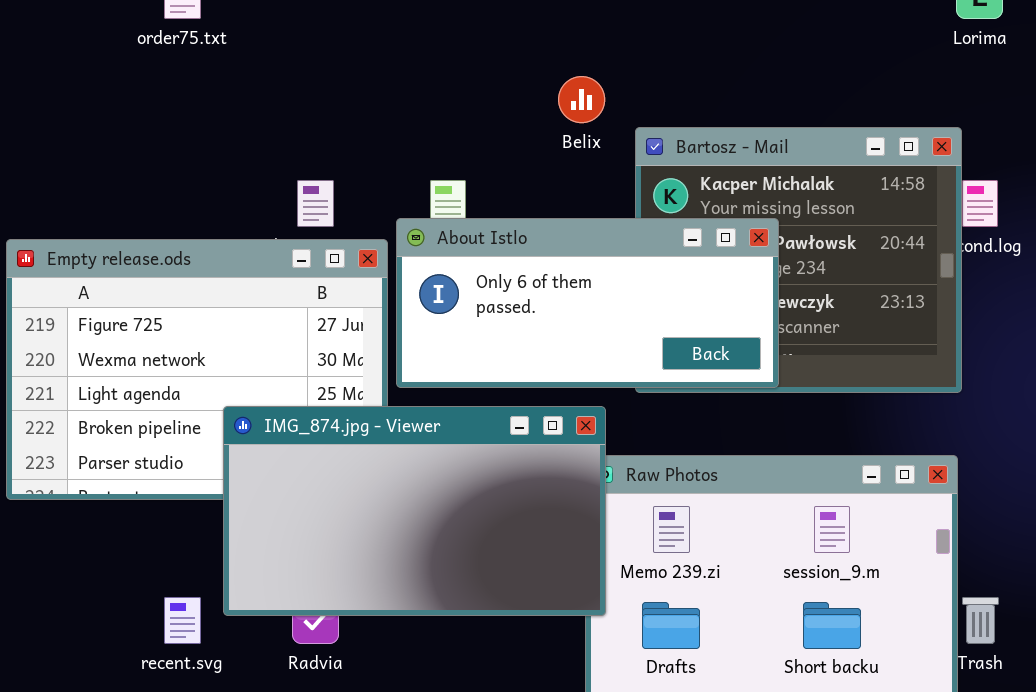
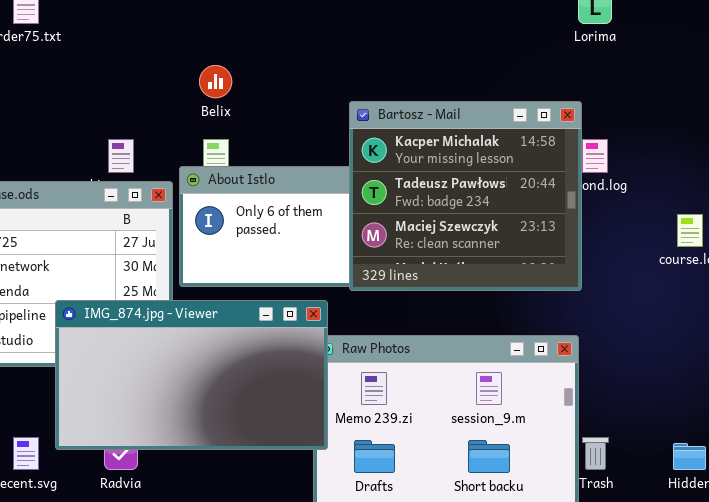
Belix: [558,76,605,123] -> [199,65,232,98], moved
Bartosz - Mail: [635,127,962,393] -> [349,101,582,291], raised

